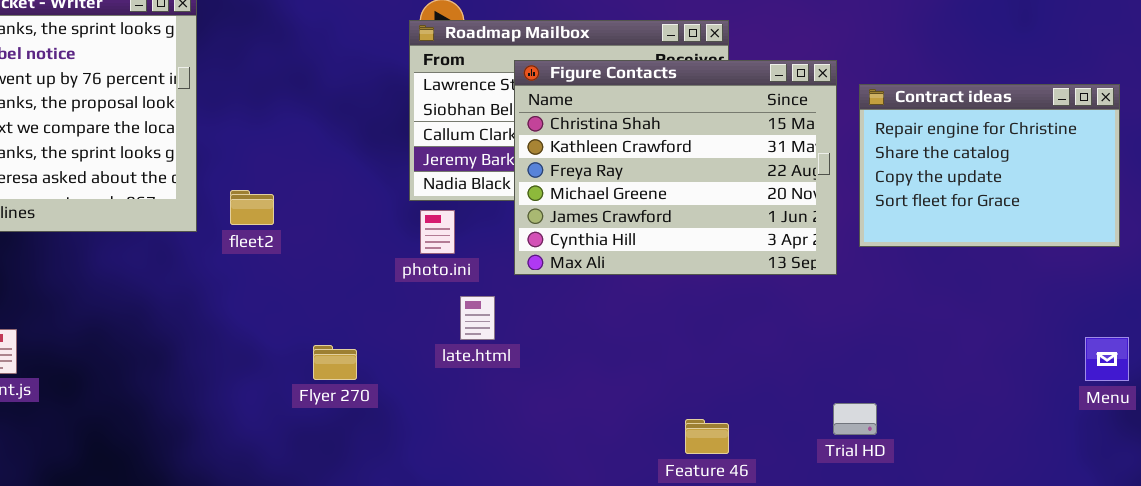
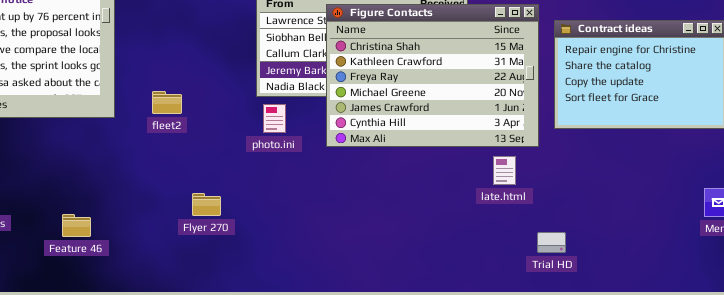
fleet2: [230,190,274,225] -> [152,91,182,114], moved
late.html: [460,296,495,340] -> [493,156,516,185], moved
Feature 46: [685,419,729,454] -> [62,214,91,237], moved

